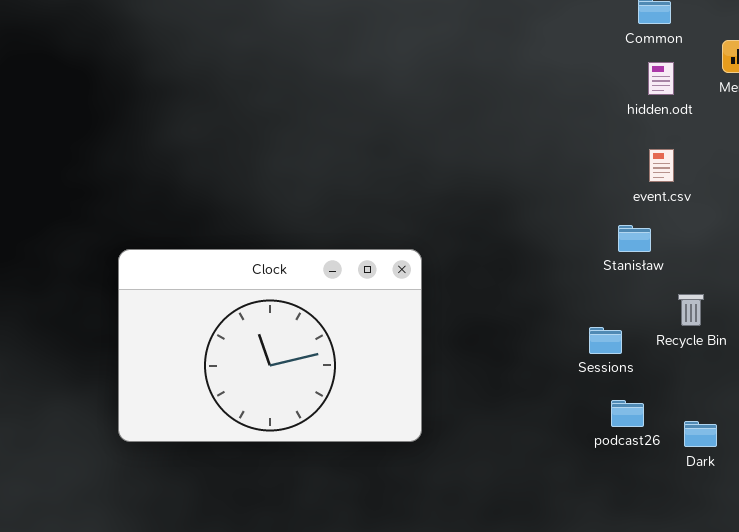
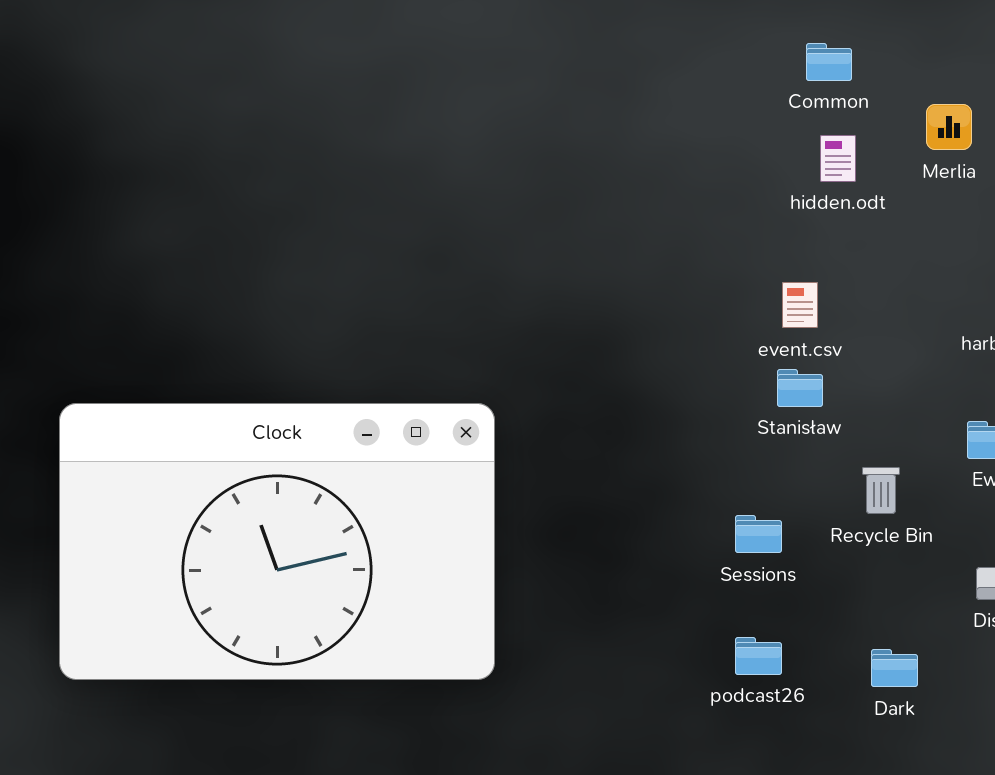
event.csv: [649,149,674,182] -> [782,282,818,328], moved
podcast26: [611,400,644,427] -> [735,637,782,675], moved

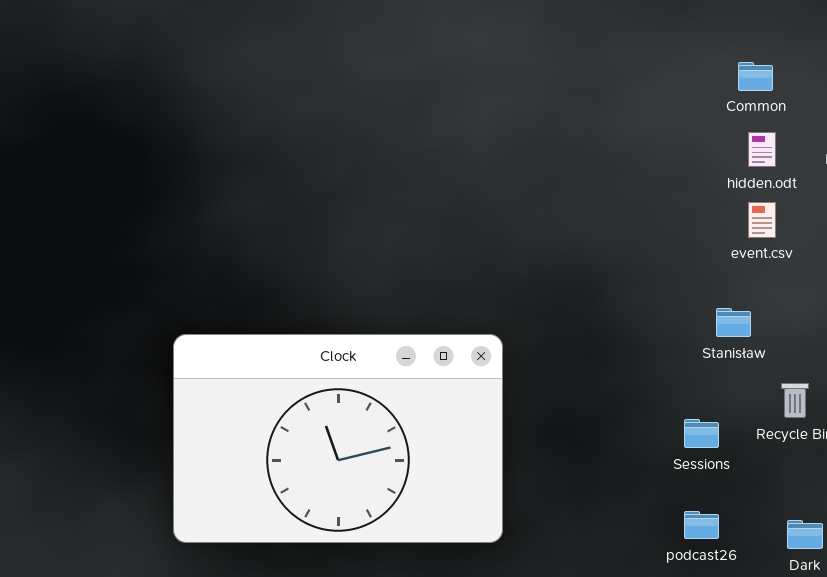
event.csv: [782,282,818,328] -> [748,202,776,238], moved

